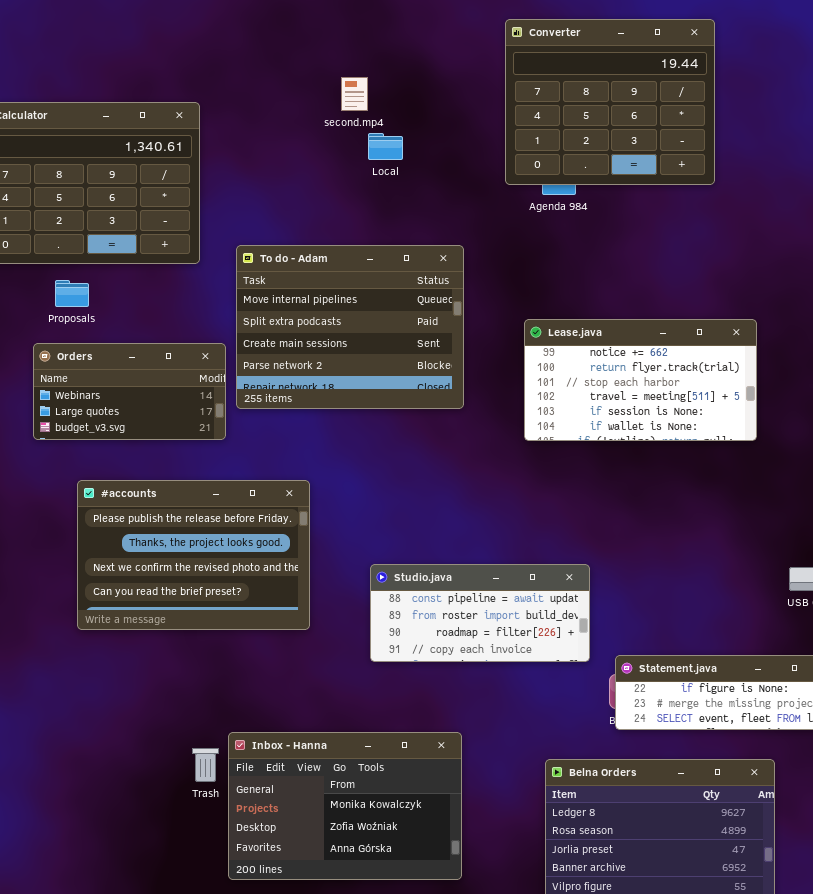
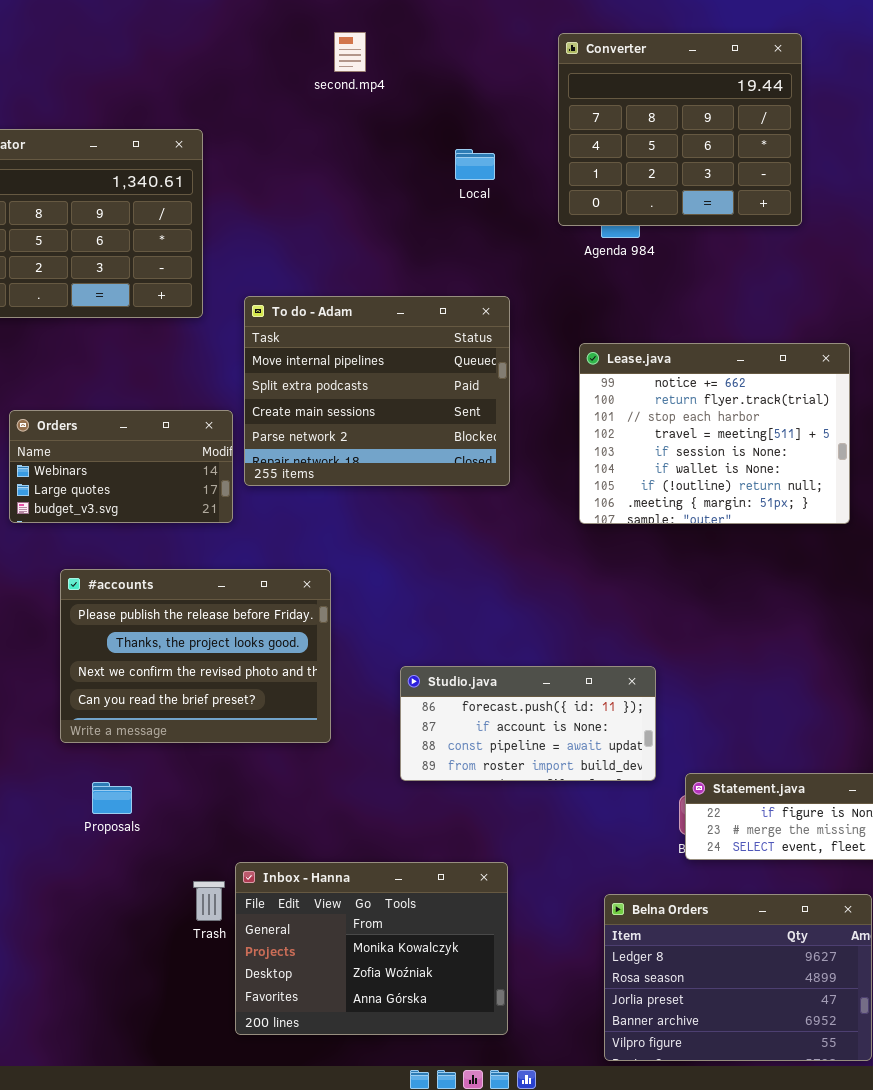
second.mp4: [341,77,368,111] -> [334,32,366,72], moved
Local: [368,133,403,160] -> [455,149,495,180], moved
Proposals: [55,280,89,307] -> [92,782,132,814], moved
Lease.java: [524,319,757,441] -> [579,343,850,524], resized
Studio.java: [370,564,590,662] -> [400,666,656,781], scrolled up 2 rows

